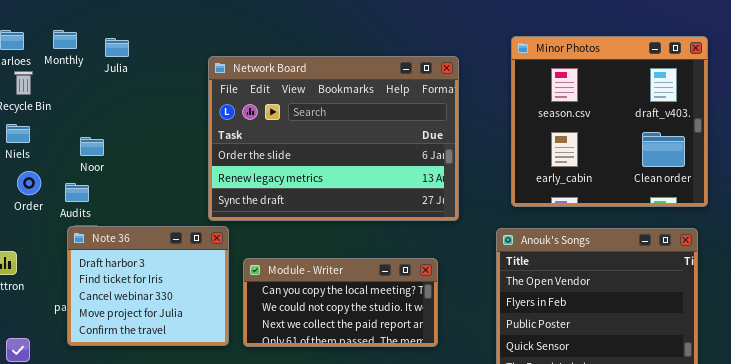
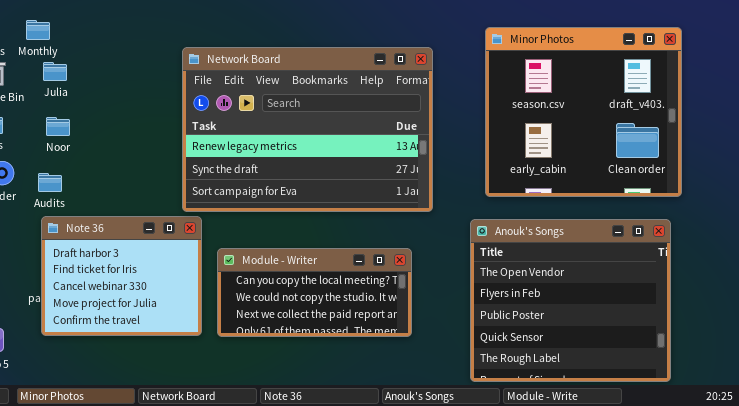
Julia: [105,38,129,57] -> [43,62,67,81], moved
Network Board: [208,56,459,221] -> [182,47,433,212], scrolled down 1 row
Noor: [80,137,104,156] -> [46,117,70,136], moved

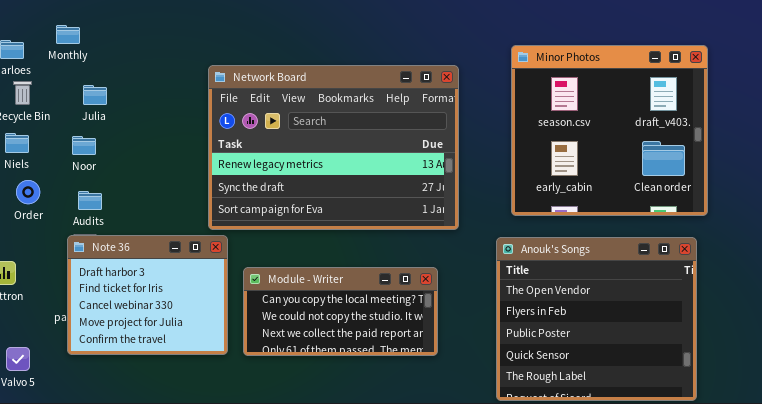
Monthly: [26,20,50,40] -> [56,25,80,44], moved
Julia: [43,62,67,81] -> [83,85,107,105], moved
Audits: [38,173,62,192] -> [78,191,102,210], moved

